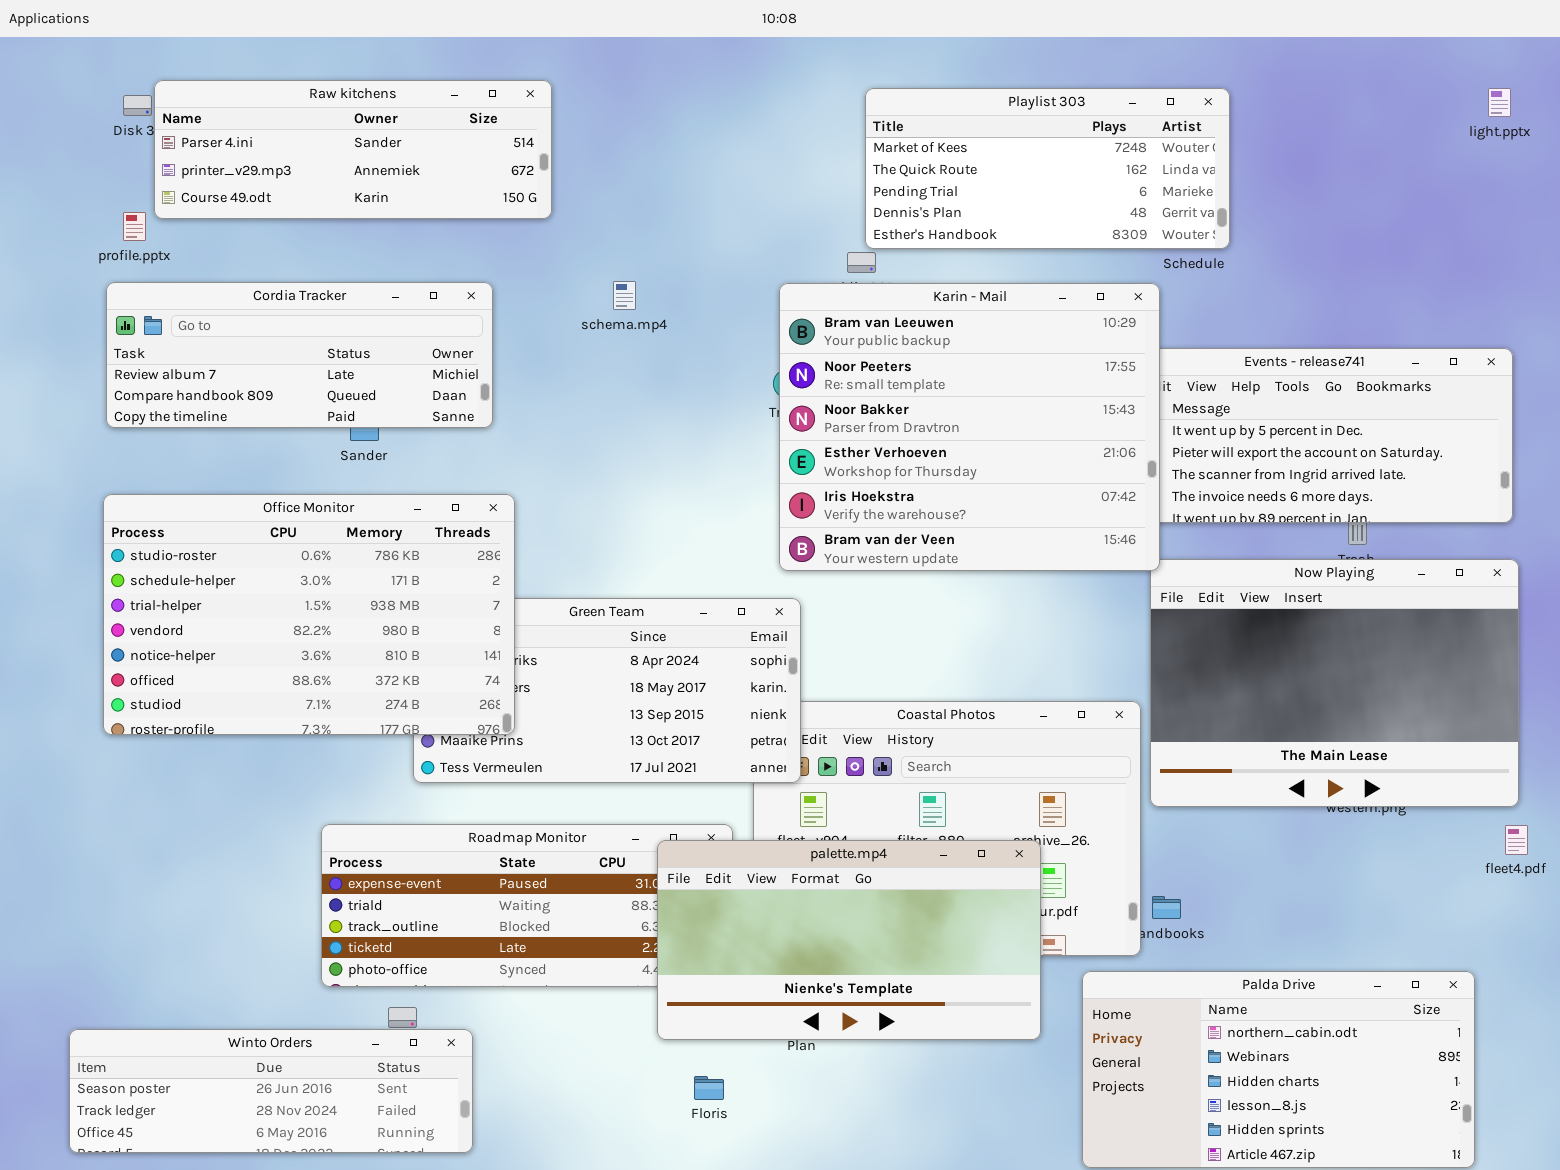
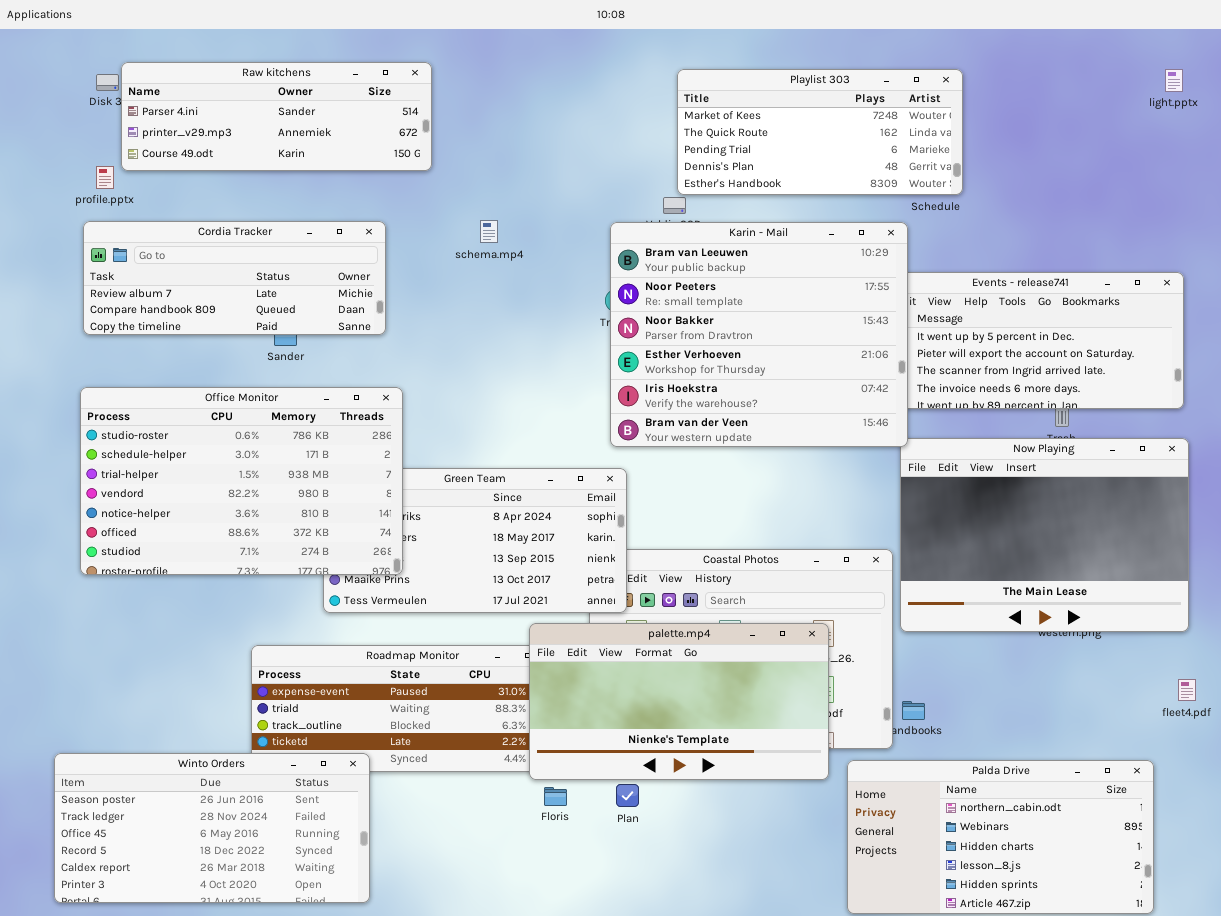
fleet4.pdf: [1505,825,1528,855] -> [1178,679,1196,701], moved
palette.mp4: [657,840,1041,1040] -> [529,623,829,780], moved
Winto Orders: [69,1029,473,1153] -> [54,753,370,903], resized
Floris: [694,1076,724,1100] -> [544,787,567,806], moved

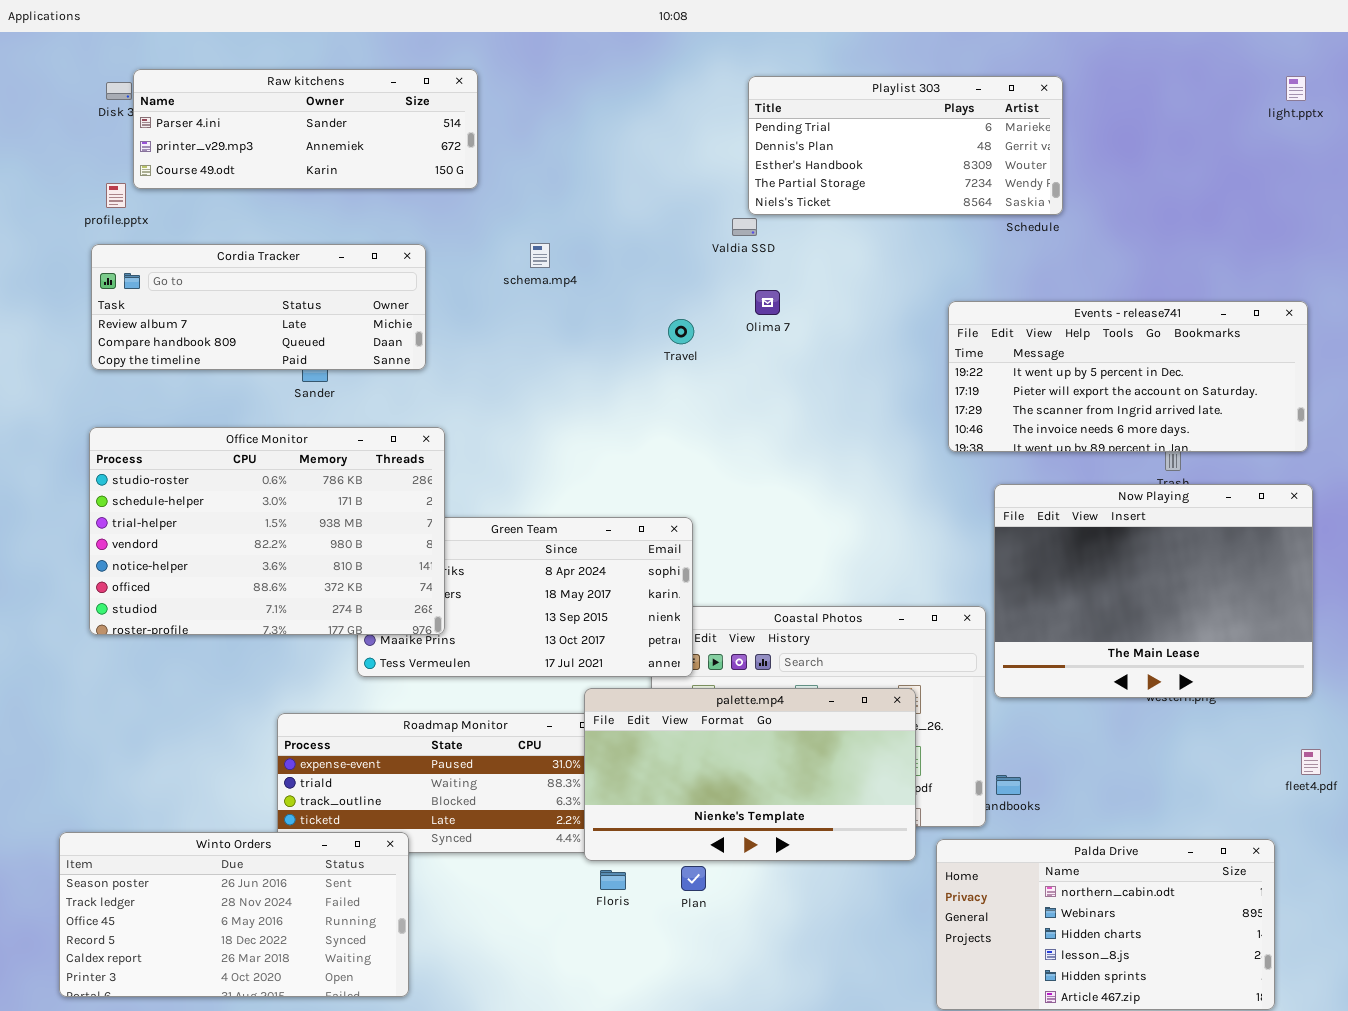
Playlist 303: [677,69,963,195] -> [748,76,1063,215], scrolled down 2 rows
Karin - Mail: [610,222,908,447] -> none, closed

